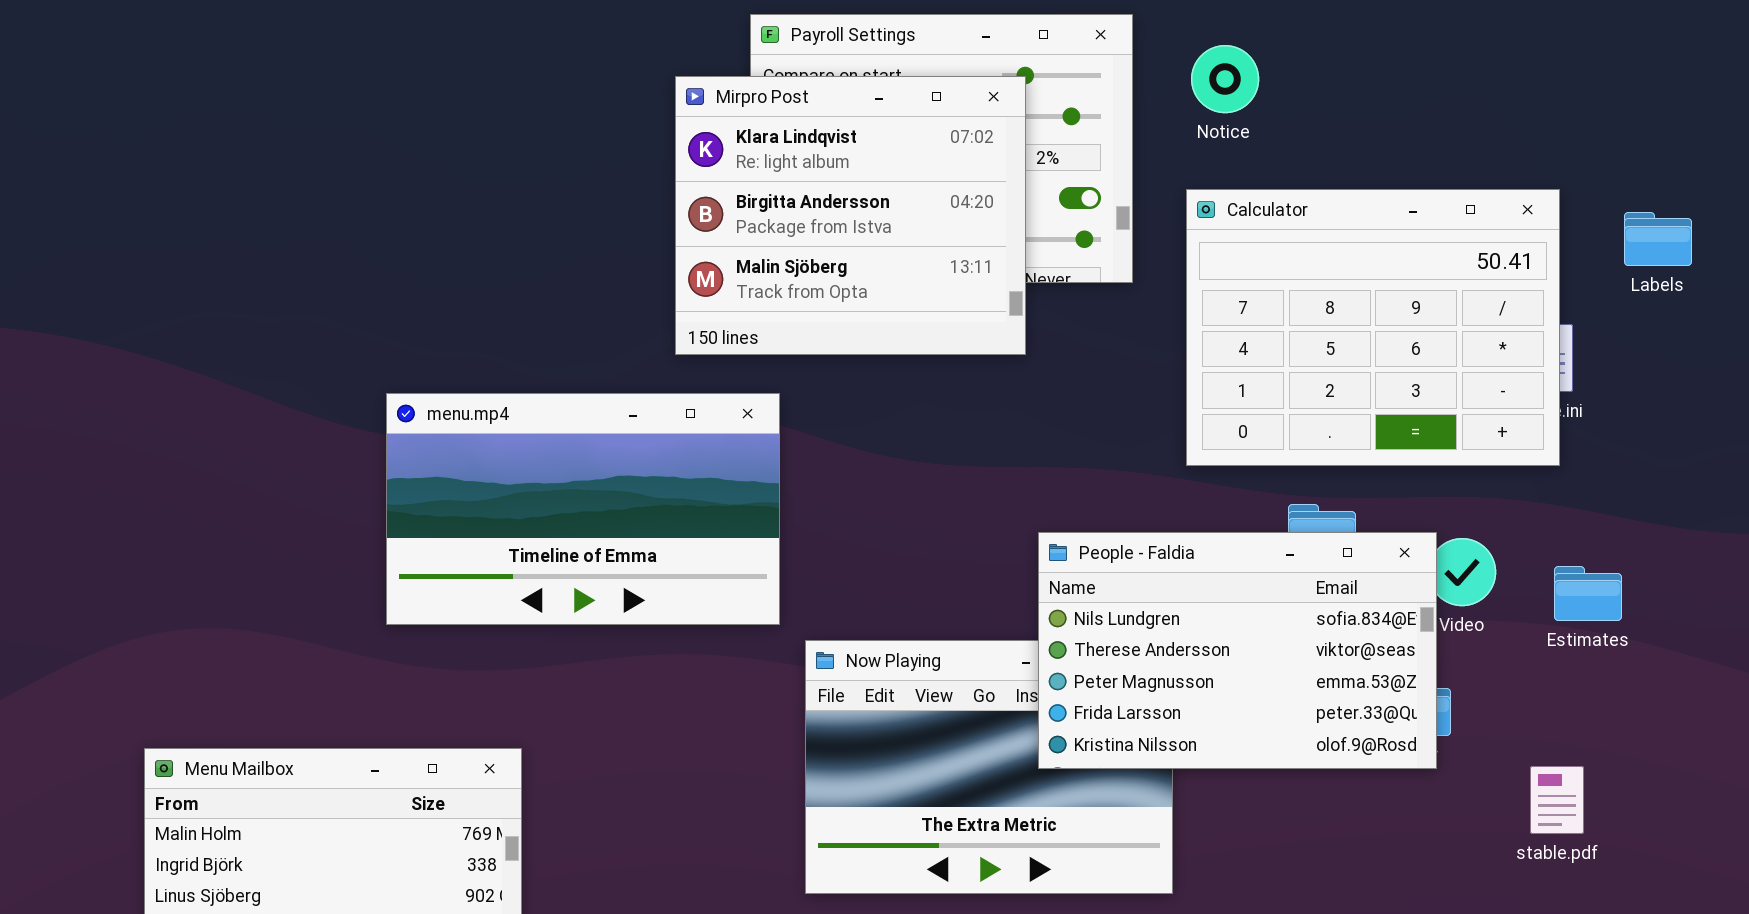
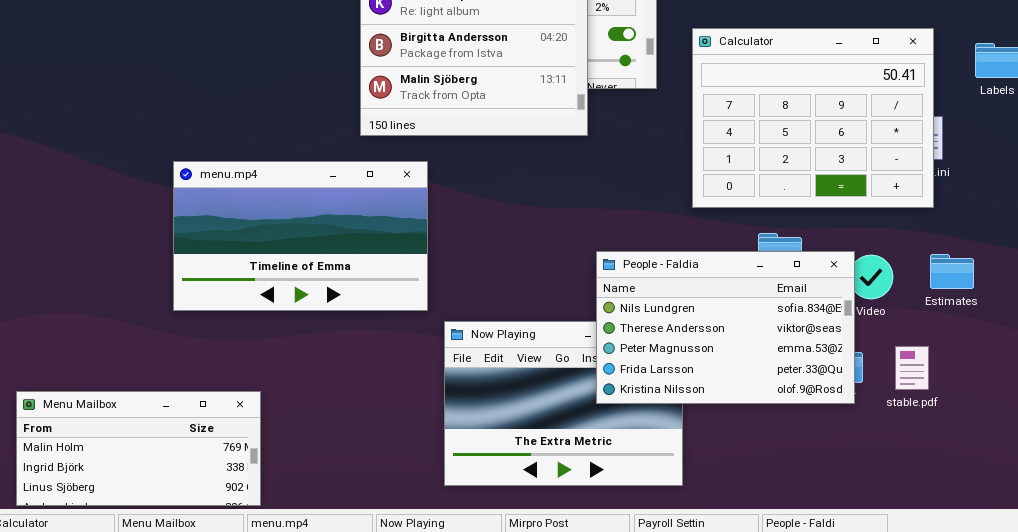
Estimates: [1554,566,1622,621] -> [930,254,974,289], moved
stable.pdf: [1530,766,1584,834] -> [895,346,929,390], moved

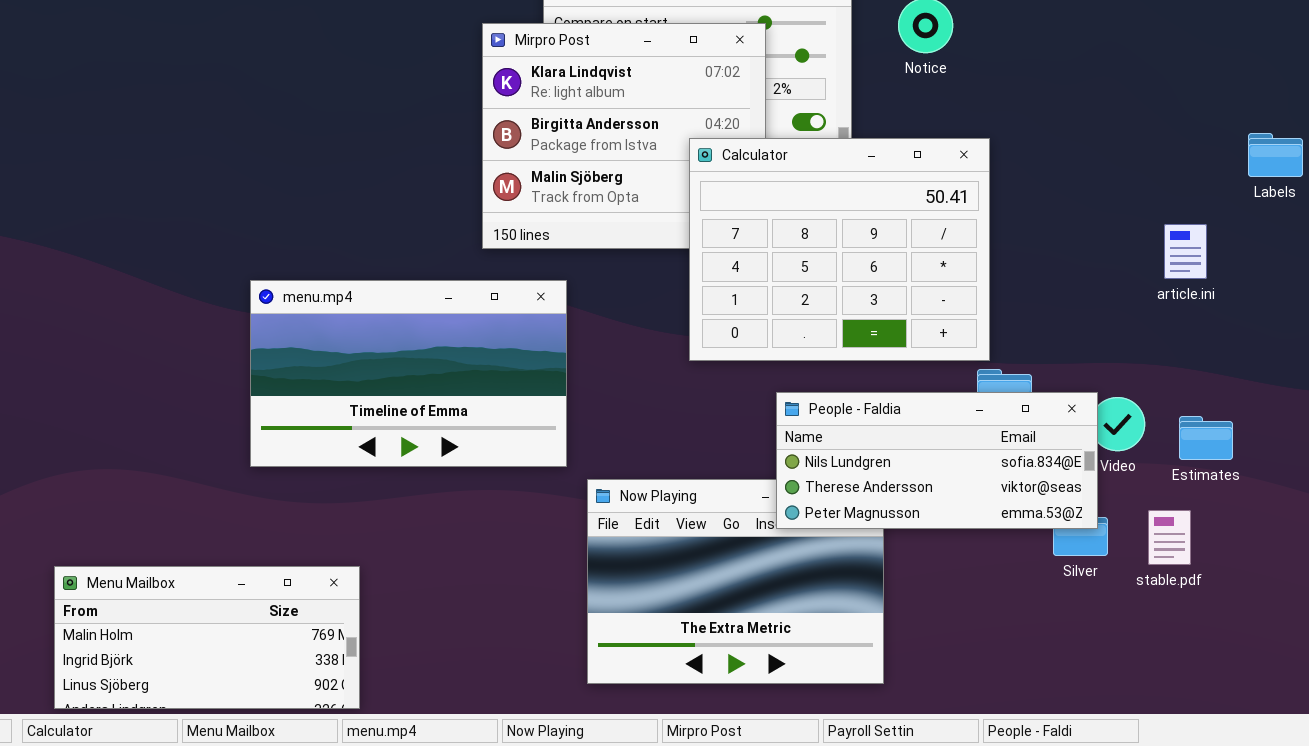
Calculator: [692,28,934,208] -> [689,138,990,361], moved
People - Faldia: [596,251,855,404] -> [776,392,1098,529], resized
Estimates: [930,254,974,289] -> [1179,416,1233,460], moved

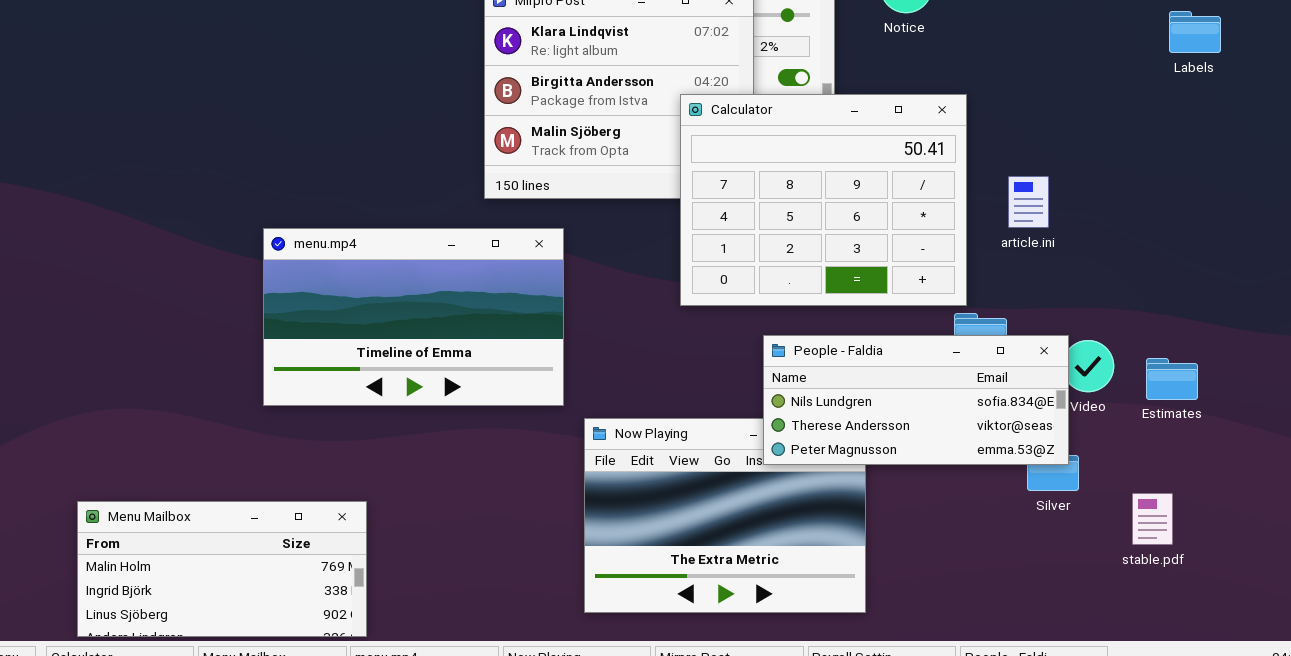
Labels: [1248,133,1303,177] -> [1169,11,1221,53], moved
article.ini: [1164,224,1207,279] -> [1008,176,1049,228], moved
stable.pdf: [1148,510,1191,565] -> [1132,493,1173,545], moved

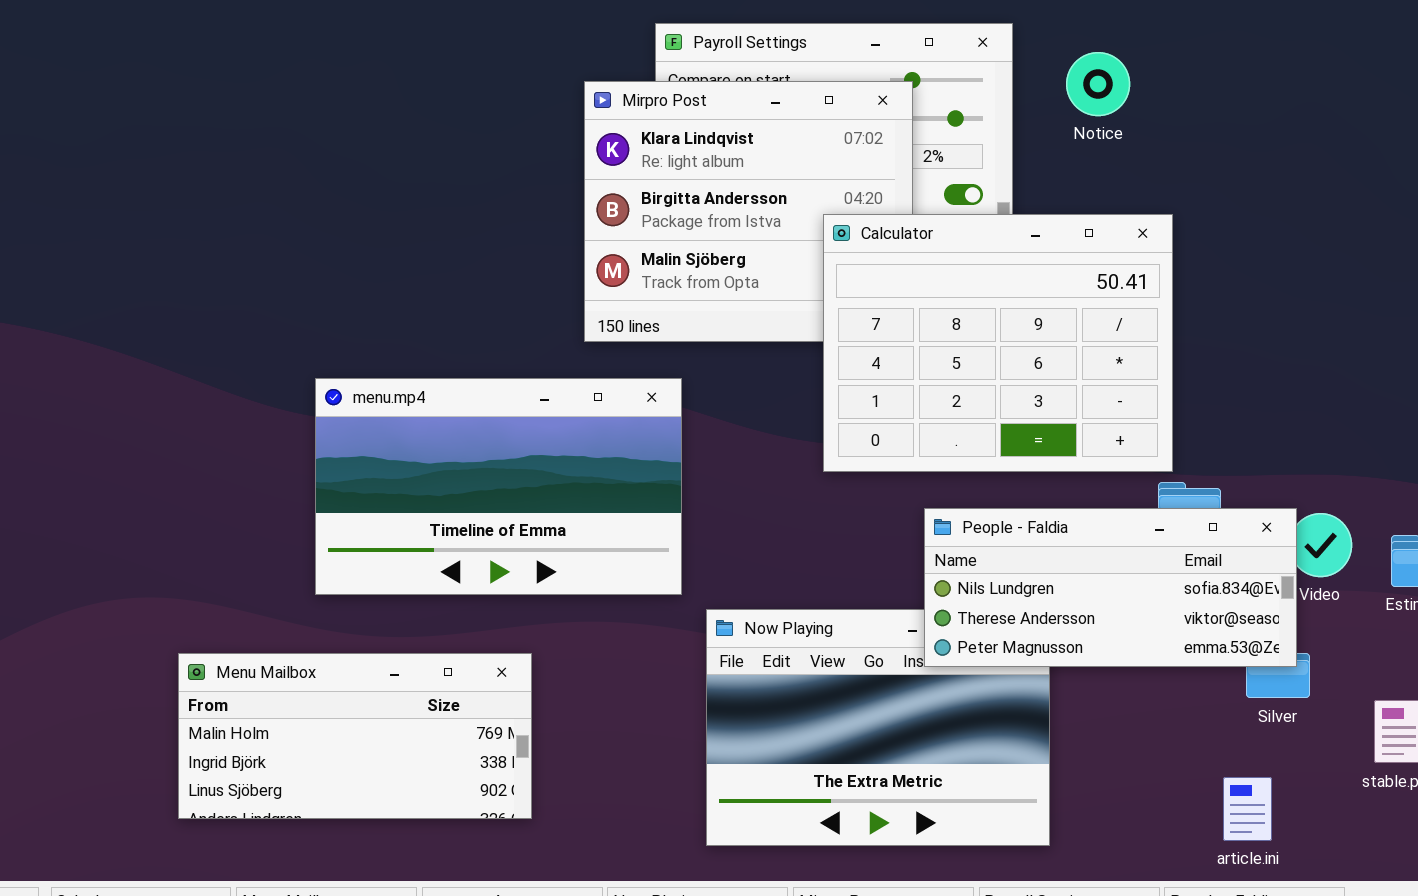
article.ini: [1008,176,1049,228] -> [1223,777,1272,841], moved
Menu Mailbox: [77,501,367,637] -> [178,653,532,819], moved

